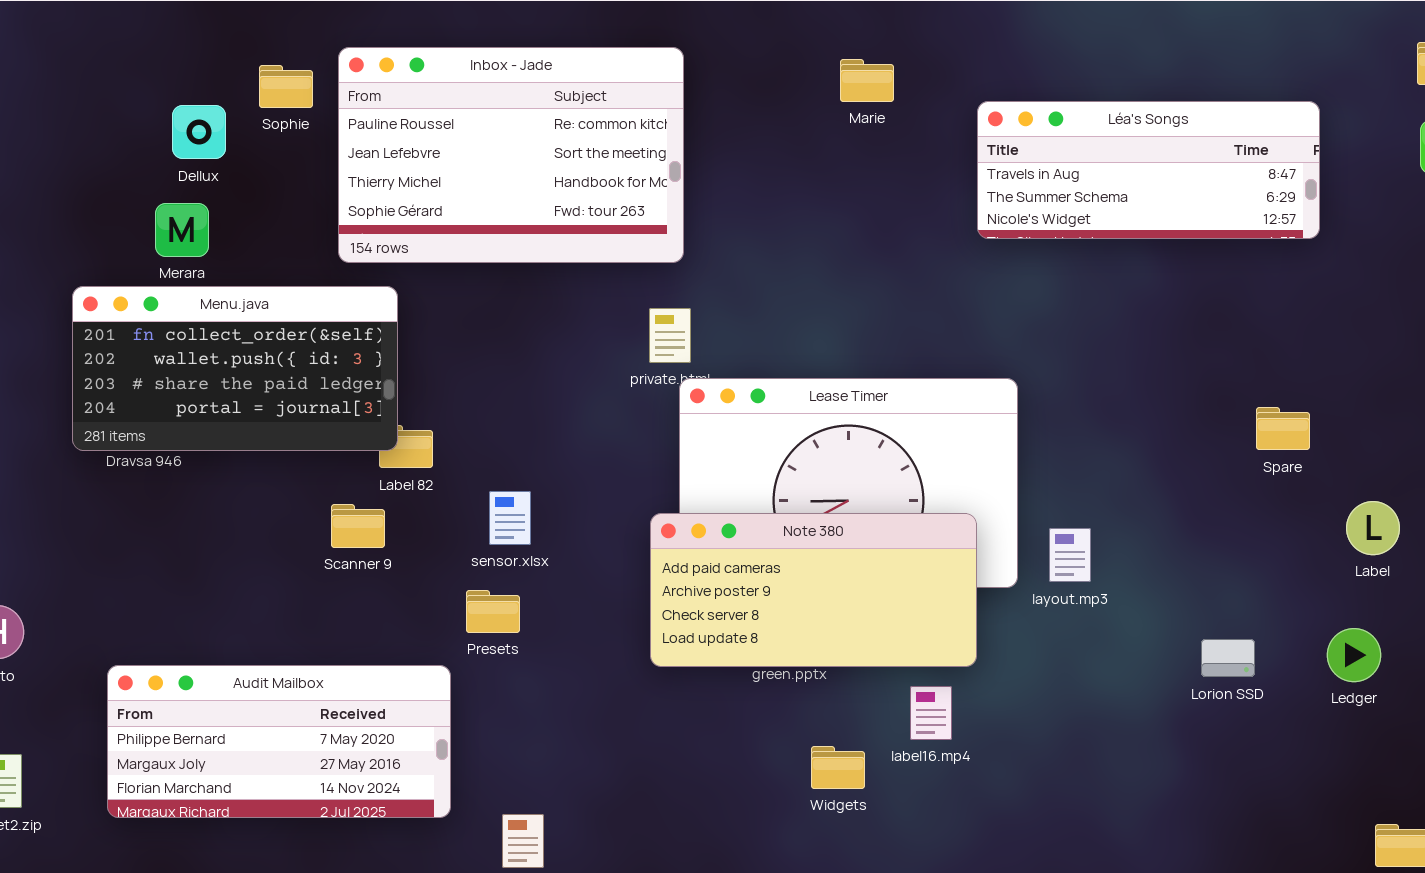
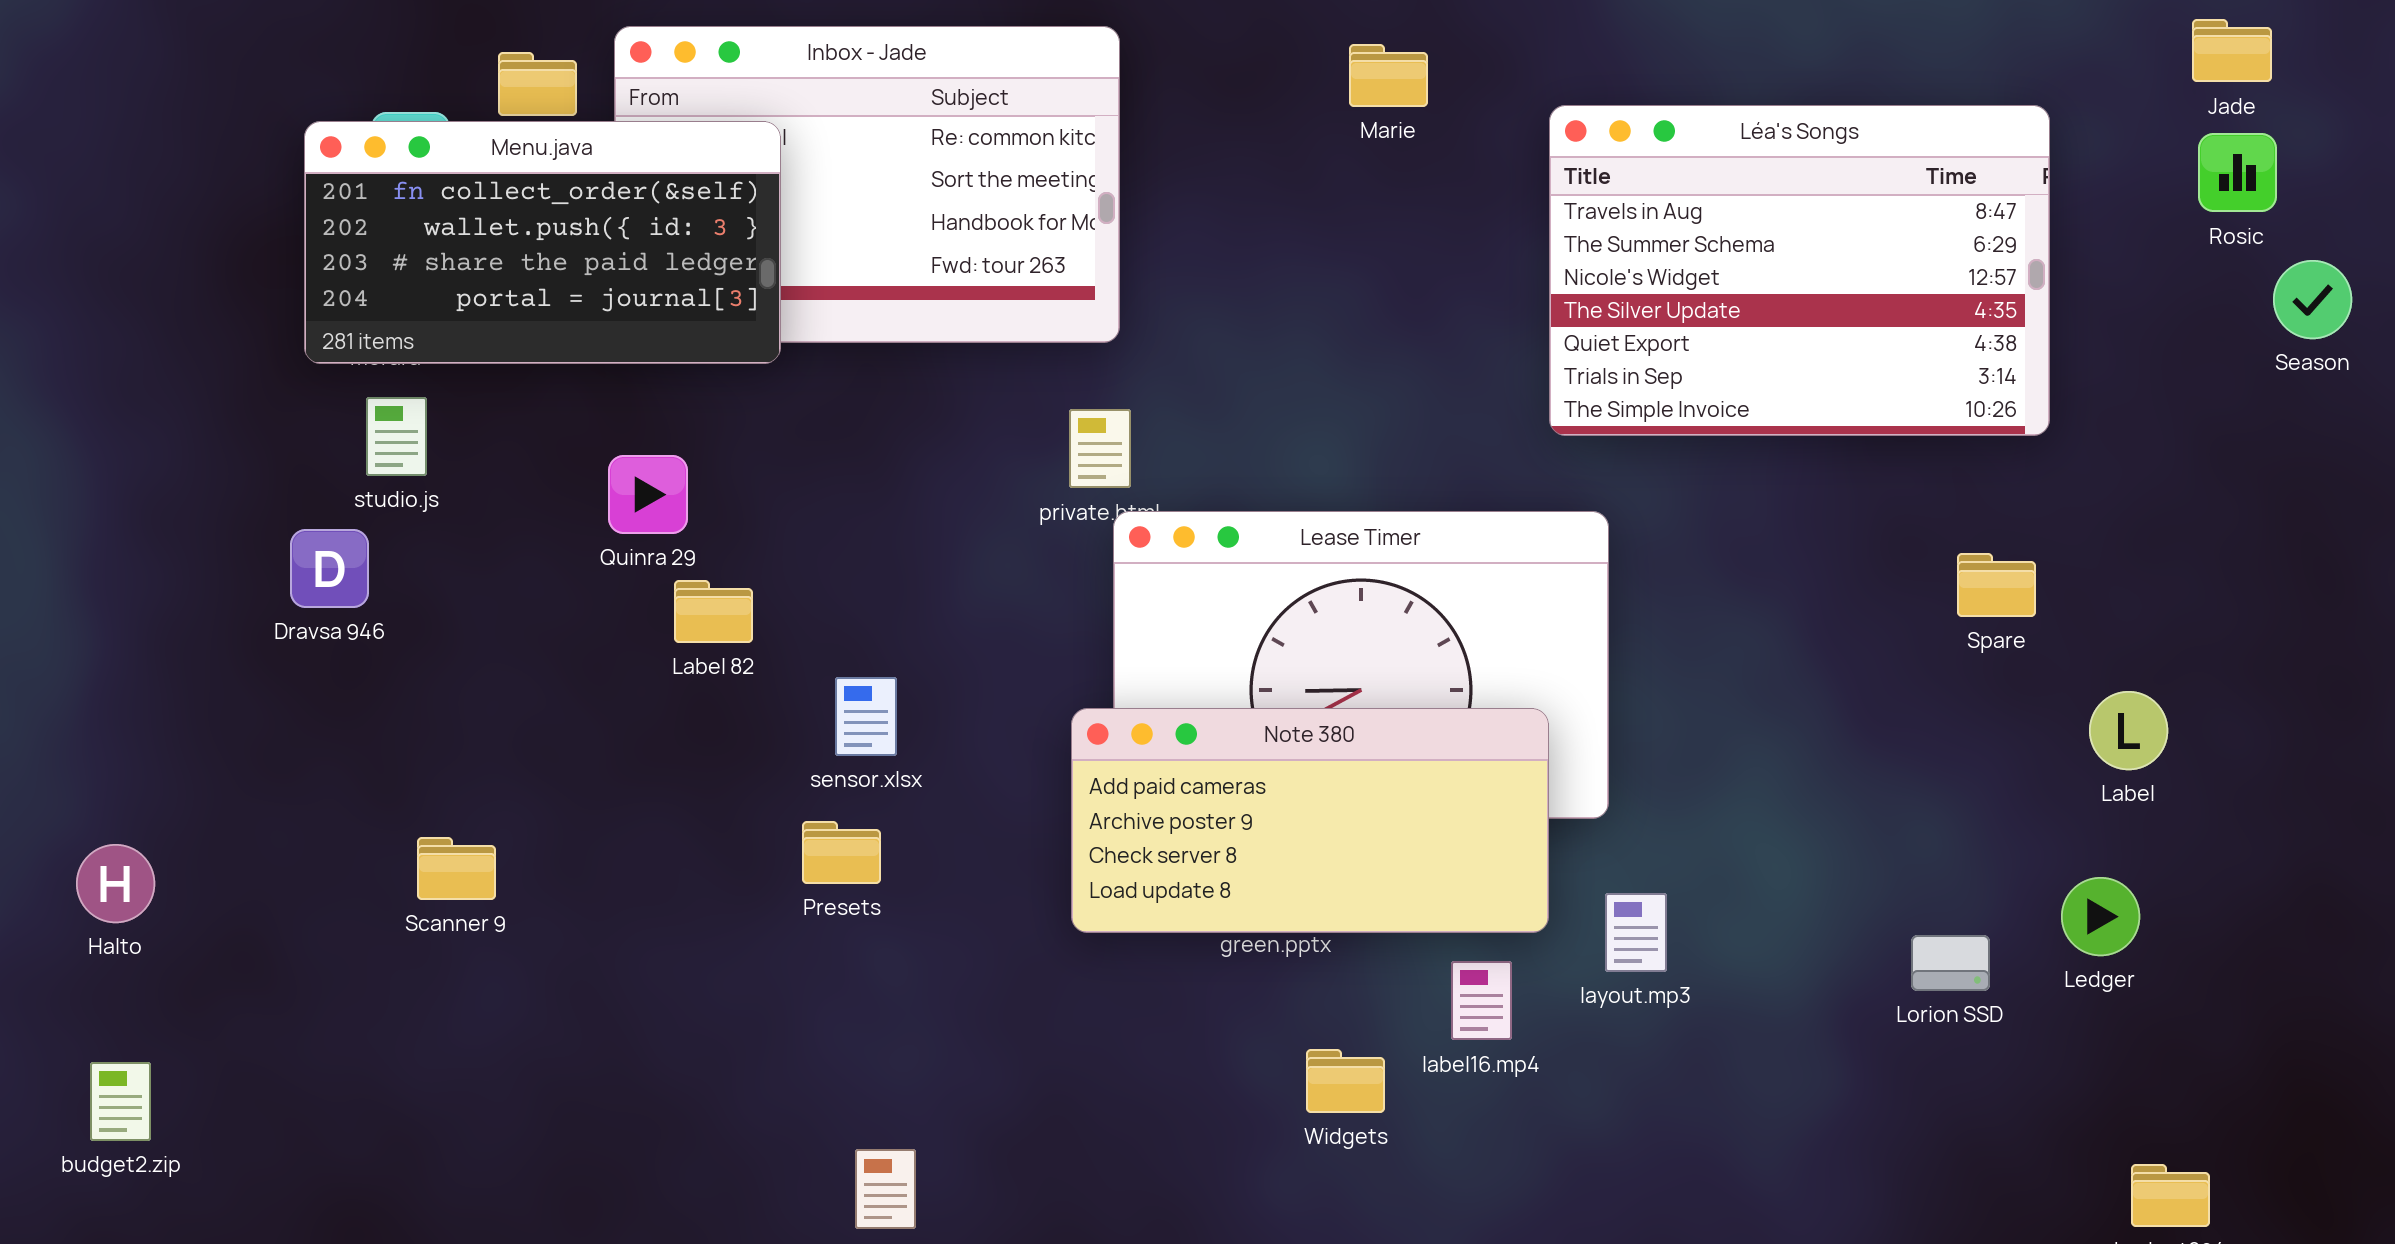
Léa's Songs: [977,101,1320,239] -> [1549,105,2050,436], resized
Menu.java: [72,286,398,451] -> [304,121,781,364], moved
Scanner 9: [331,504,385,548] -> [417,837,496,900], moved
layout.mp3: [1049,528,1091,582] -> [1605,893,1667,972], moved
Lorion SSD: [1201,639,1255,677] -> [1911,935,1990,991], moved
Audit Mailbox: [107,665,451,818] -> none, closed

